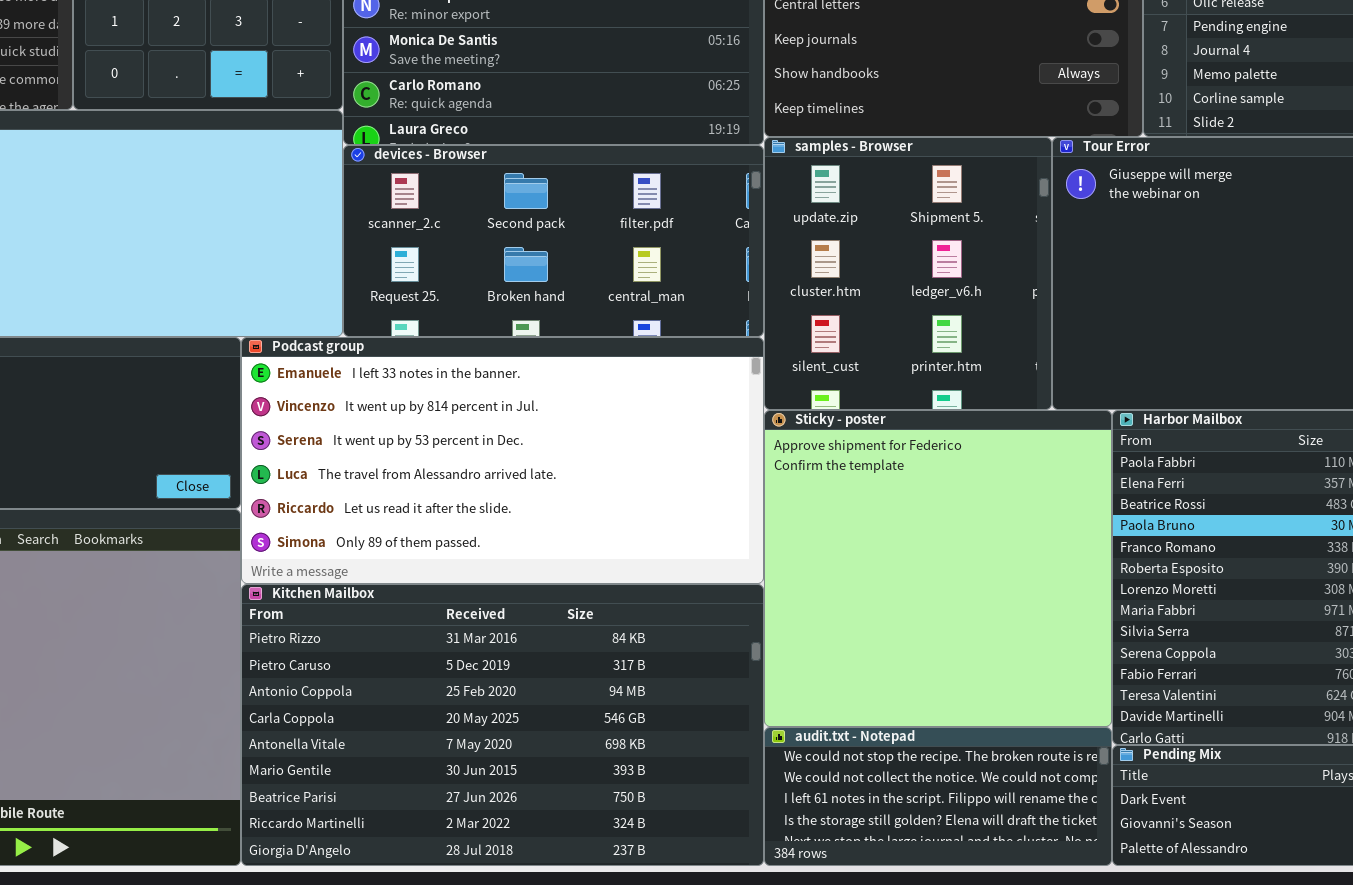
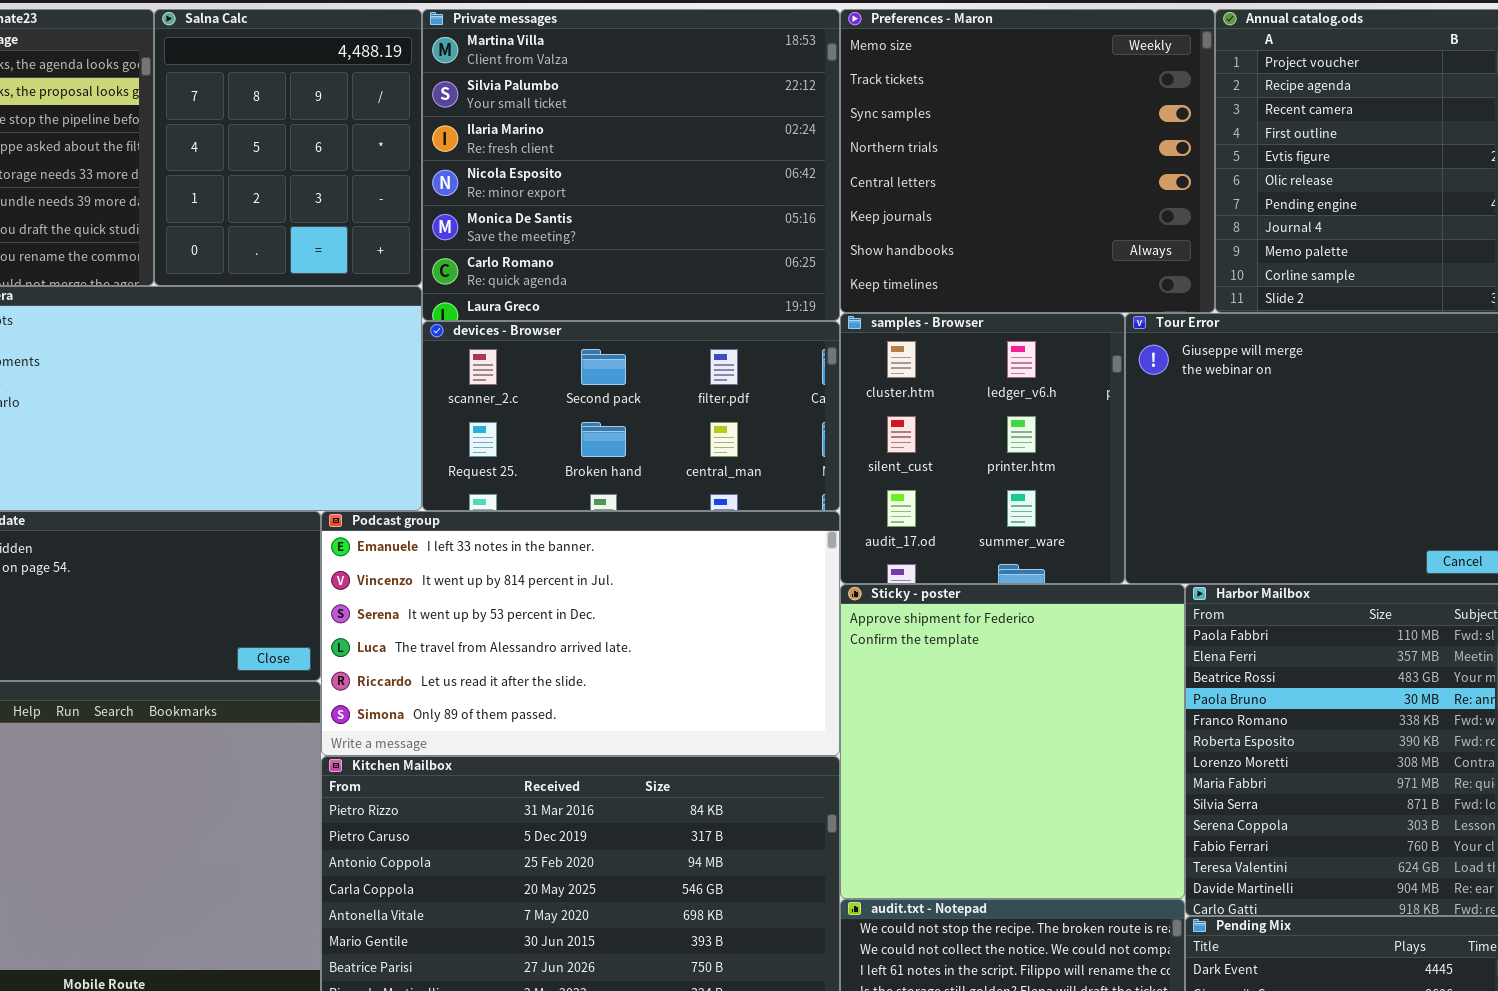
samples - Browser: [764,137,1052,410] -> [840,313,1125,584], scrolled down 1 row

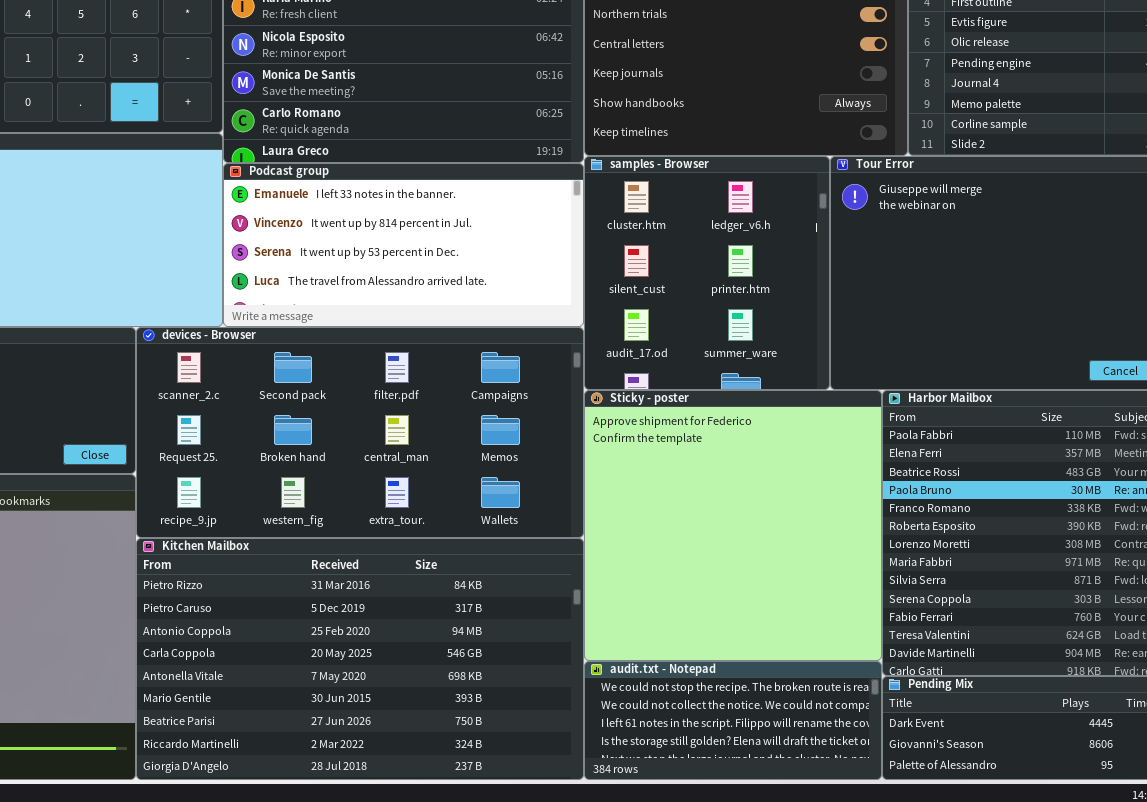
devices - Browser: [422,321,840,511] -> [136,327,584,538], moved, resized
Podcast group: [321,511,840,756] -> [223,163,584,327], moved, resized

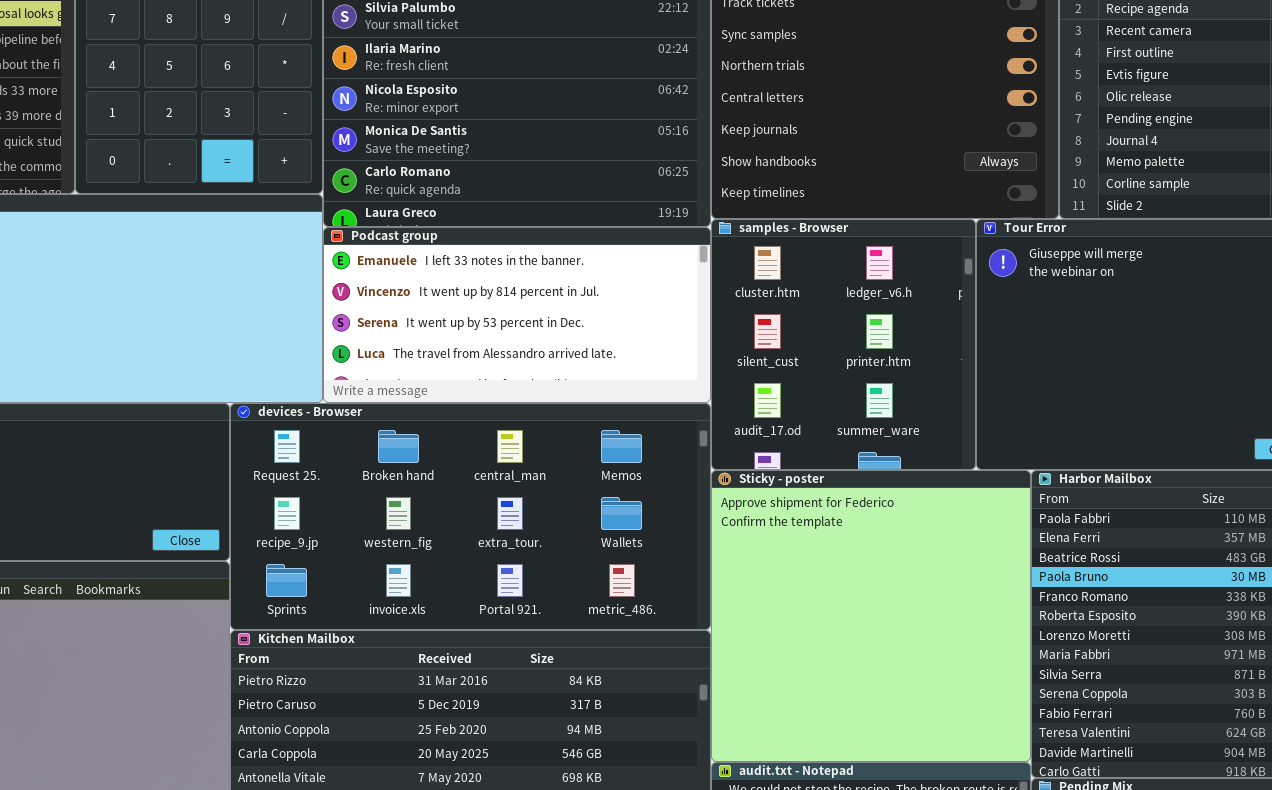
devices - Browser: [136,327,584,538] -> [230,403,711,630], scrolled down 1 row

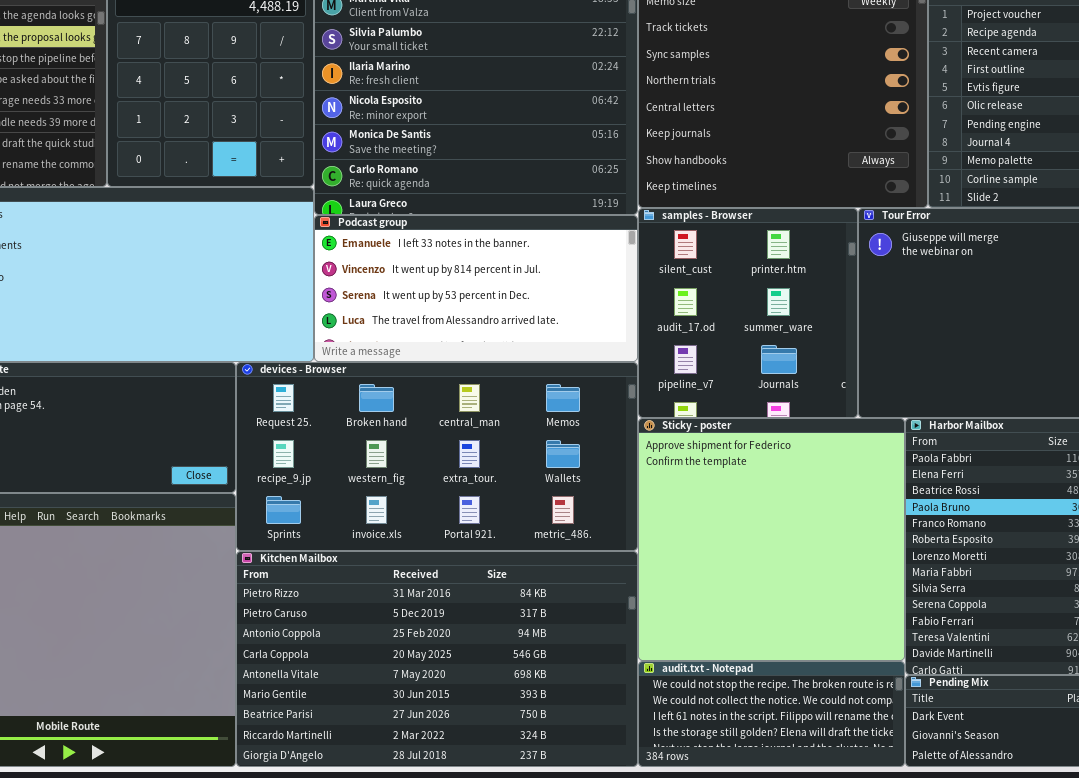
samples - Browser: [711,219,976,470] -> [638,208,858,418], scrolled down 1 row

